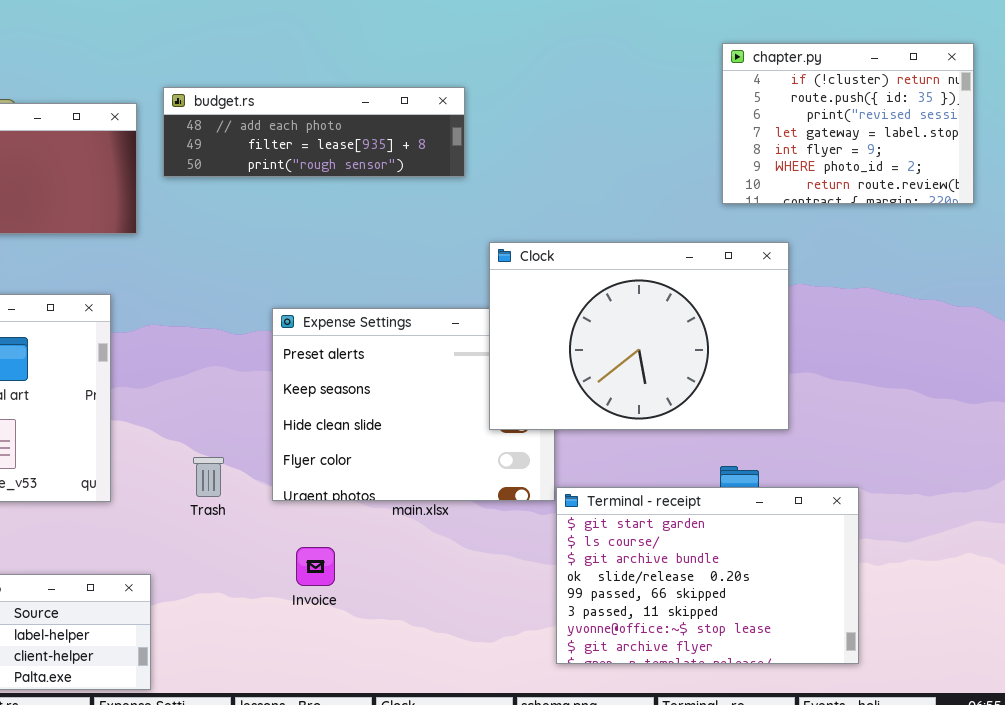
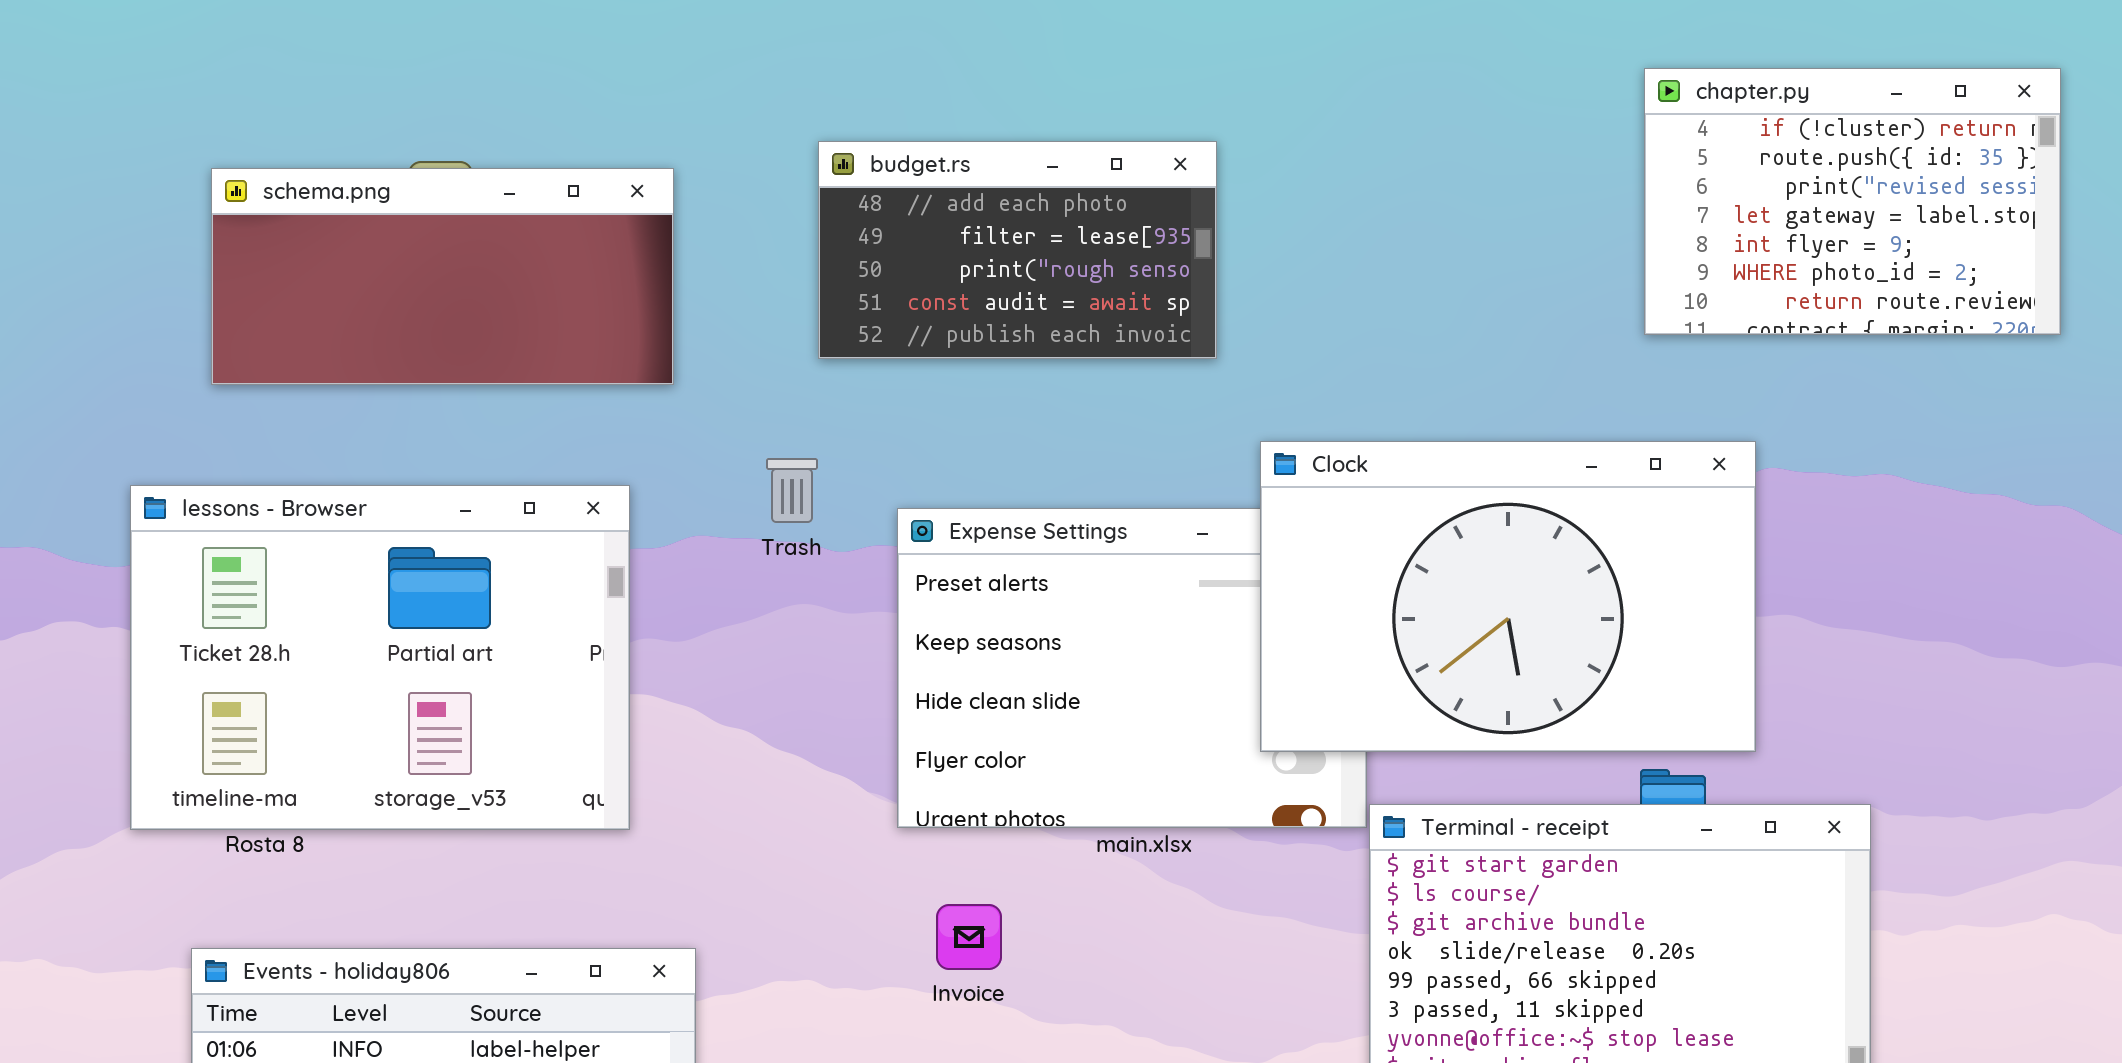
budget.rs: [163,87,465,177] -> [818,141,1217,359], resized
Clock: [489,242,789,430] -> [1260,441,1756,752], moved
Trash: [193,457,224,497] -> [766,458,818,523], moved

